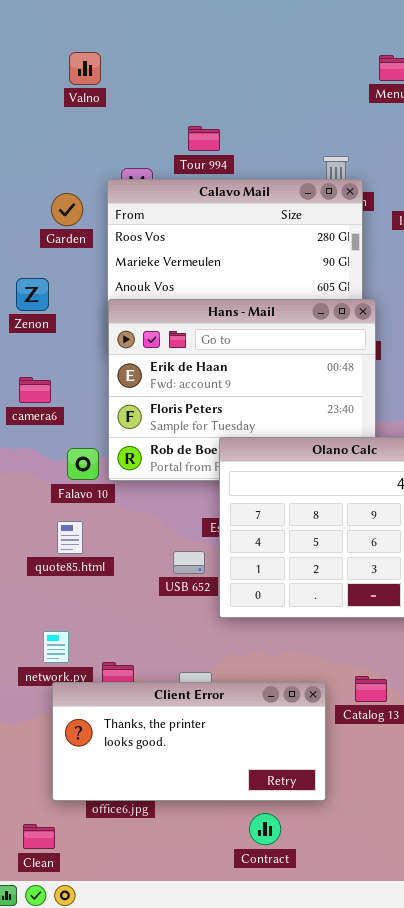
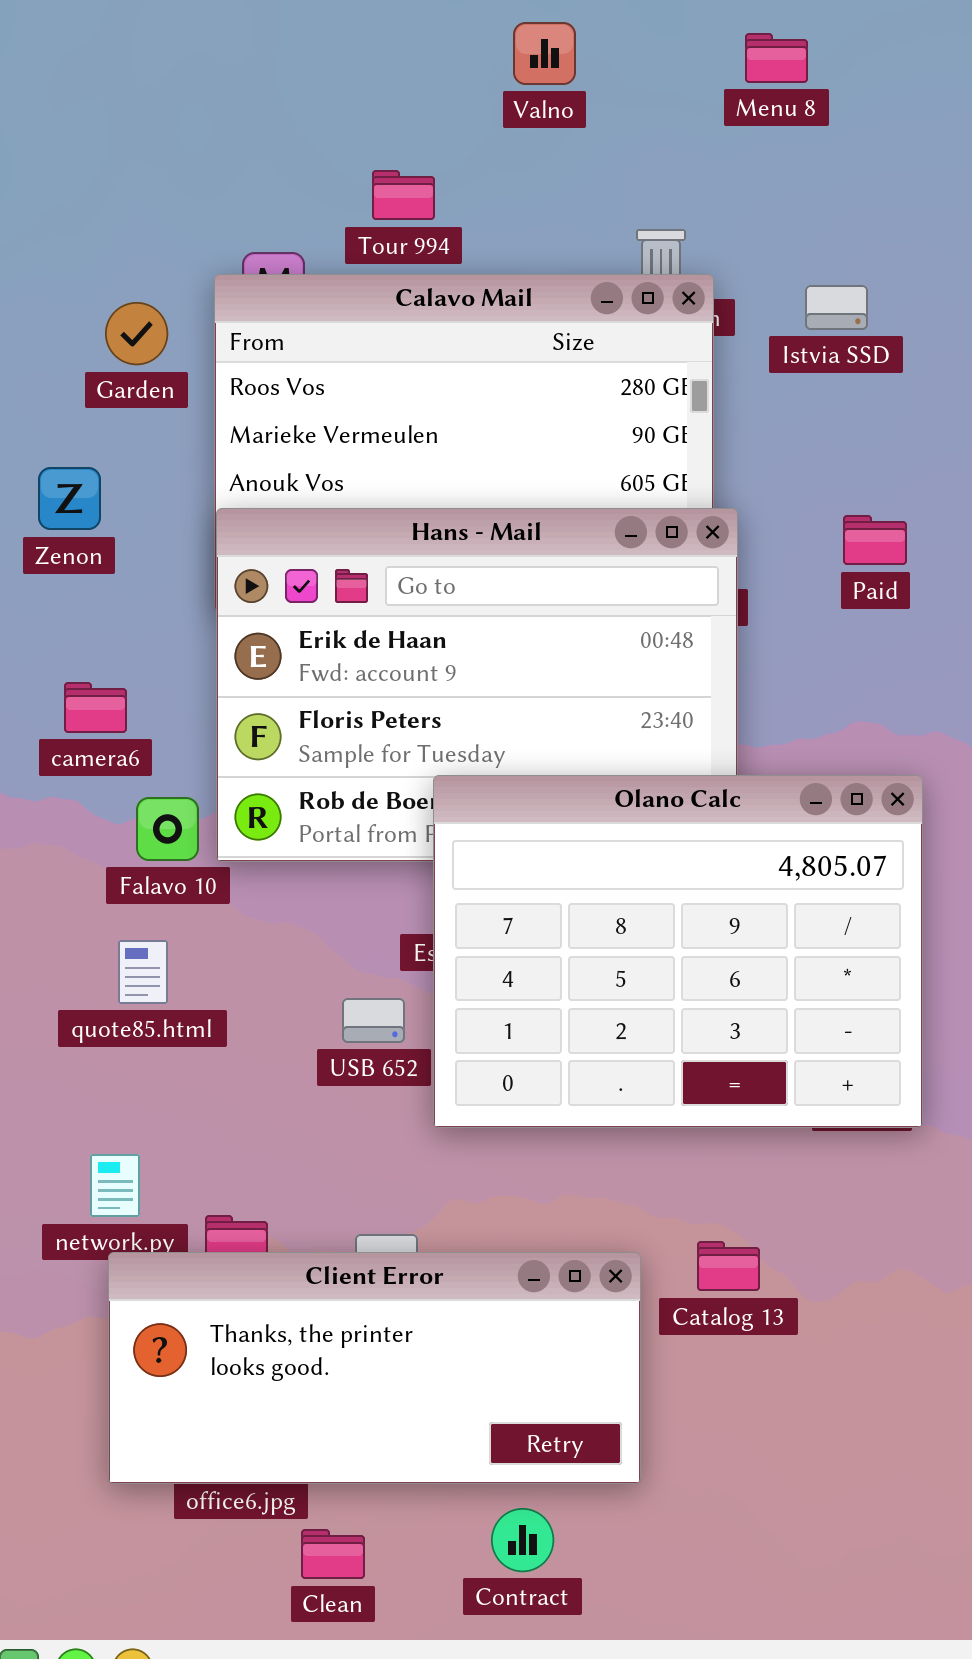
Valno: [69,52,101,85] -> [513,22,576,85], moved
camera6: [19,377,51,403] -> [64,682,127,733], moved
Clean: [23,824,55,849] -> [301,1529,365,1579], moved

